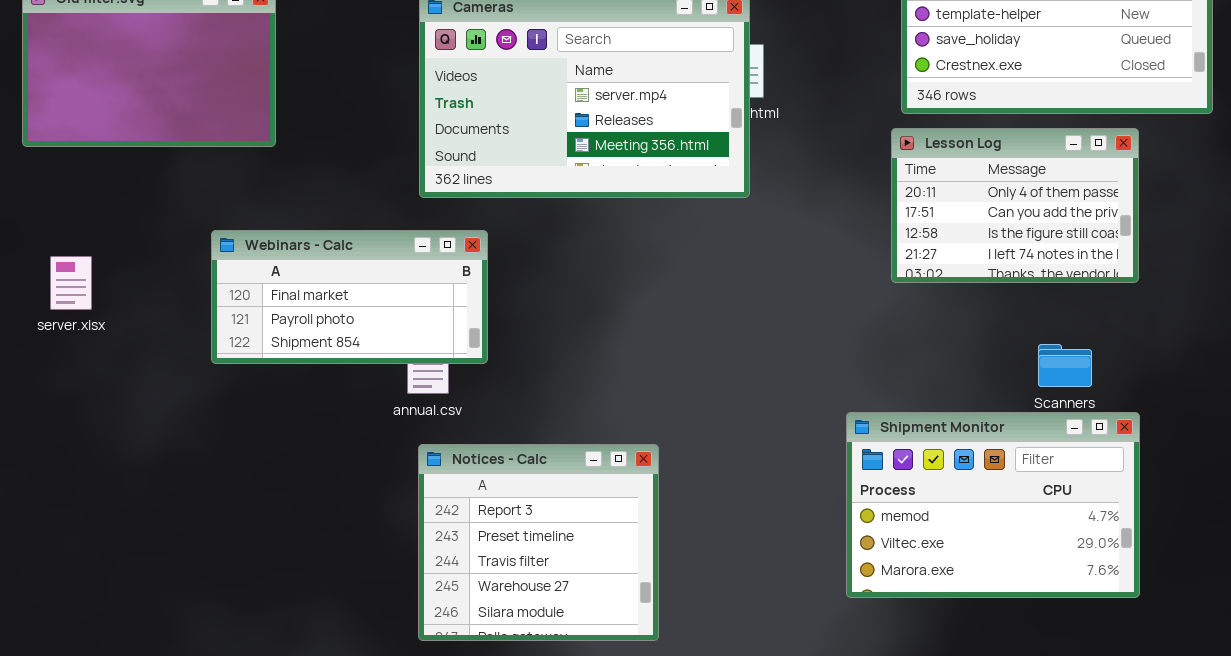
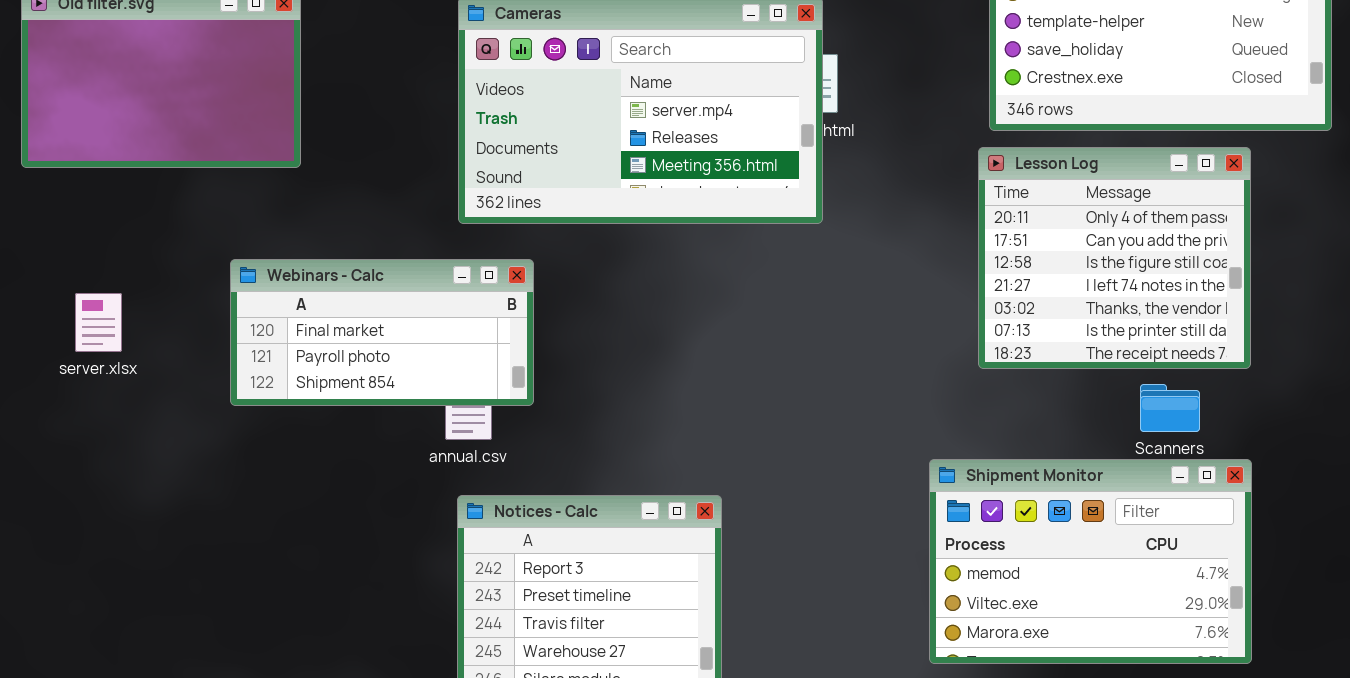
Lesson Log: [891,128,1139,283] -> [978,147,1251,369], resized
server.xlsx: [50,256,92,310] -> [75,293,122,352], moved

